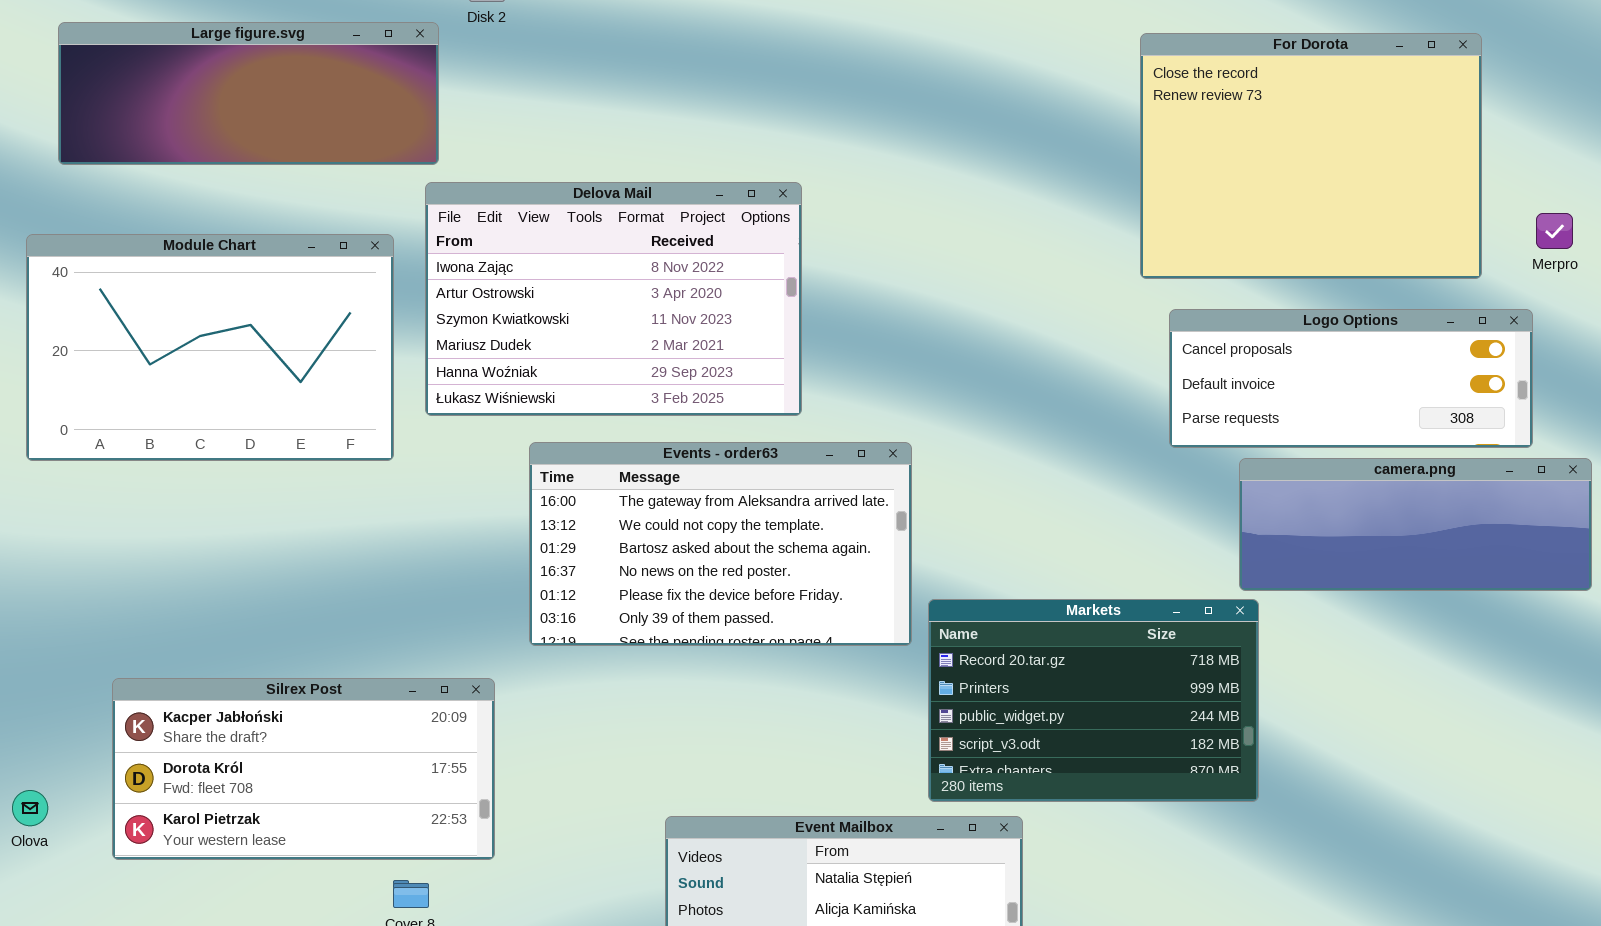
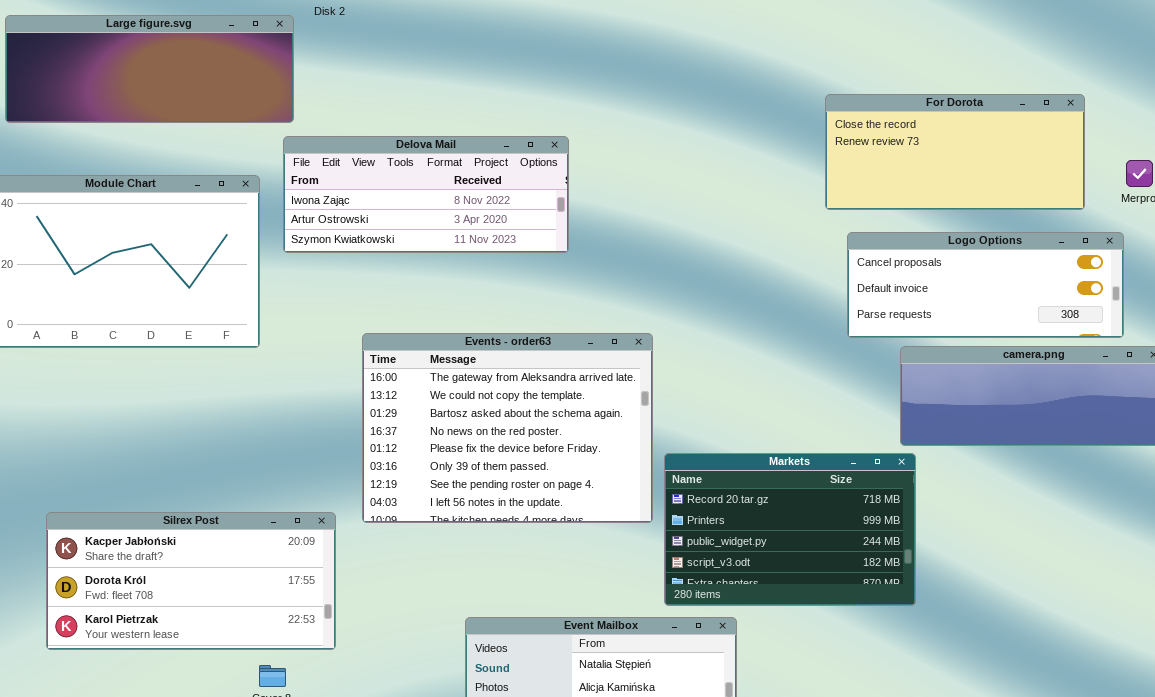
For Dorota: [1140,33,1482,279] -> [825,94,1085,210], resized
Delova Mail: [425,182,802,416] -> [283,136,569,253], resized
Events - order63: [529,442,912,646] -> [362,333,653,523], resized

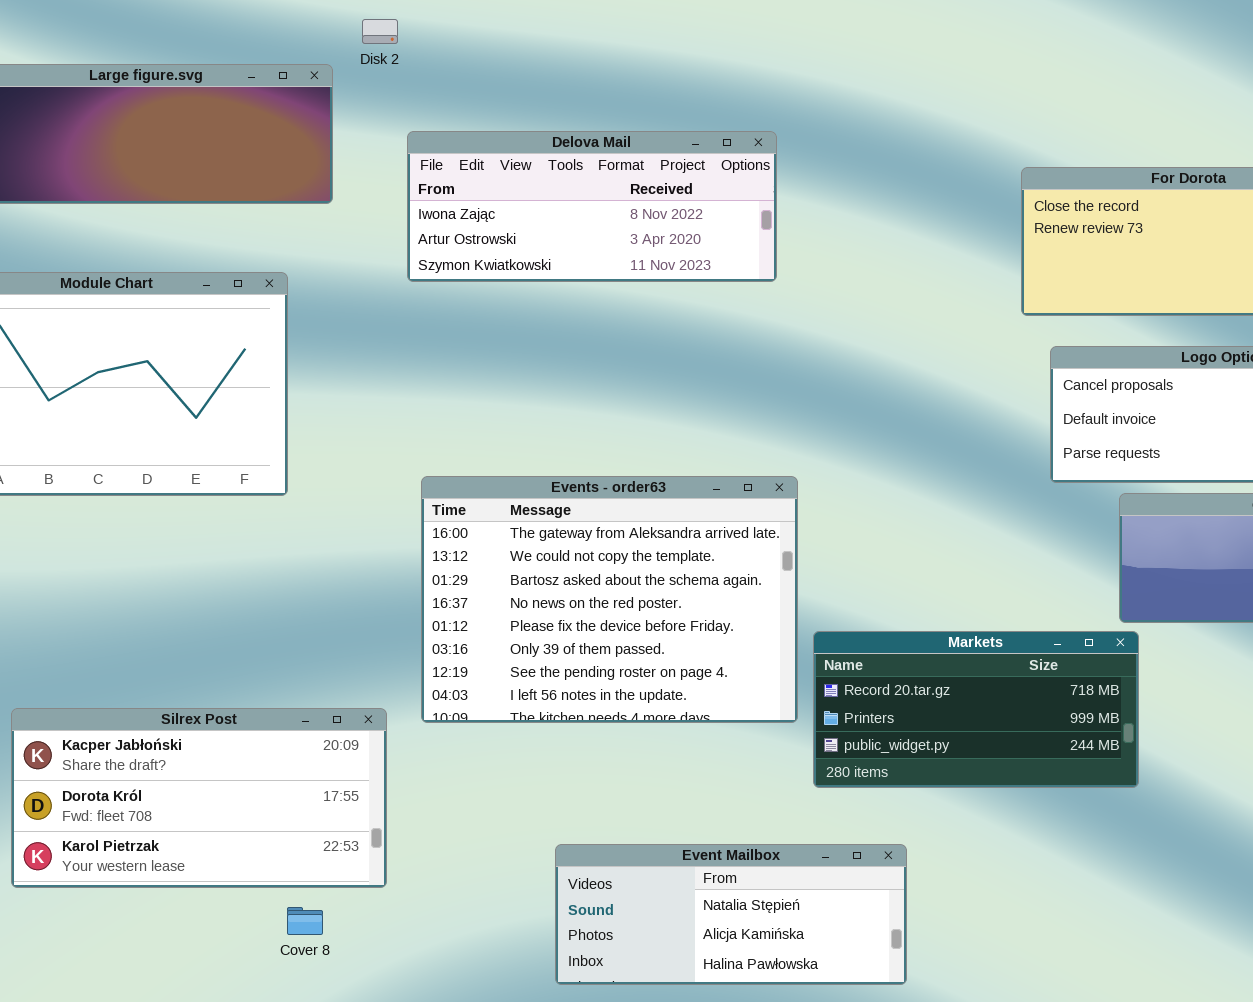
Delova Mail: [283,136,569,253] -> [407,131,777,282], moved
Markets: [664,453,916,606] -> [813,631,1139,788], resized

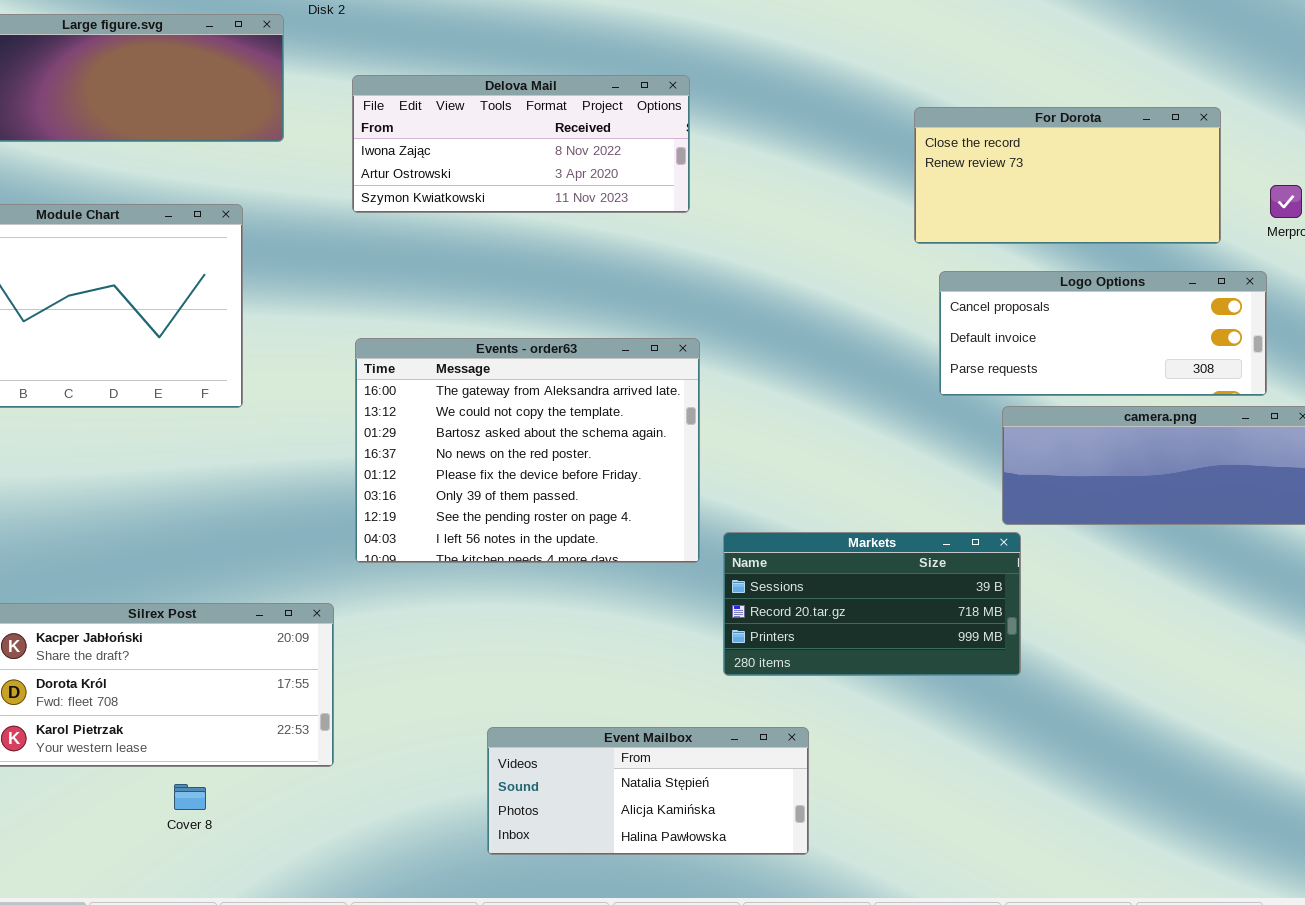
Events - order63: [421,476,798,723] -> [355,338,700,563], moved
Markets: [813,631,1139,788] -> [723,532,1021,676], scrolled up 1 row
Cover 8: [287,907,323,935] -> [174,784,206,810], moved

